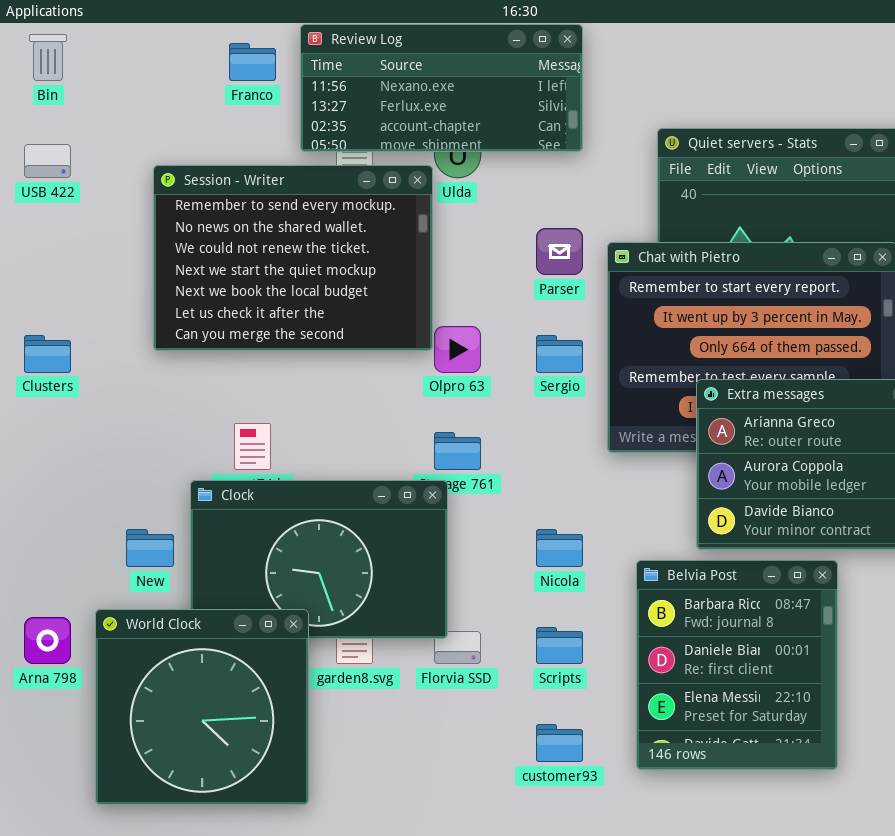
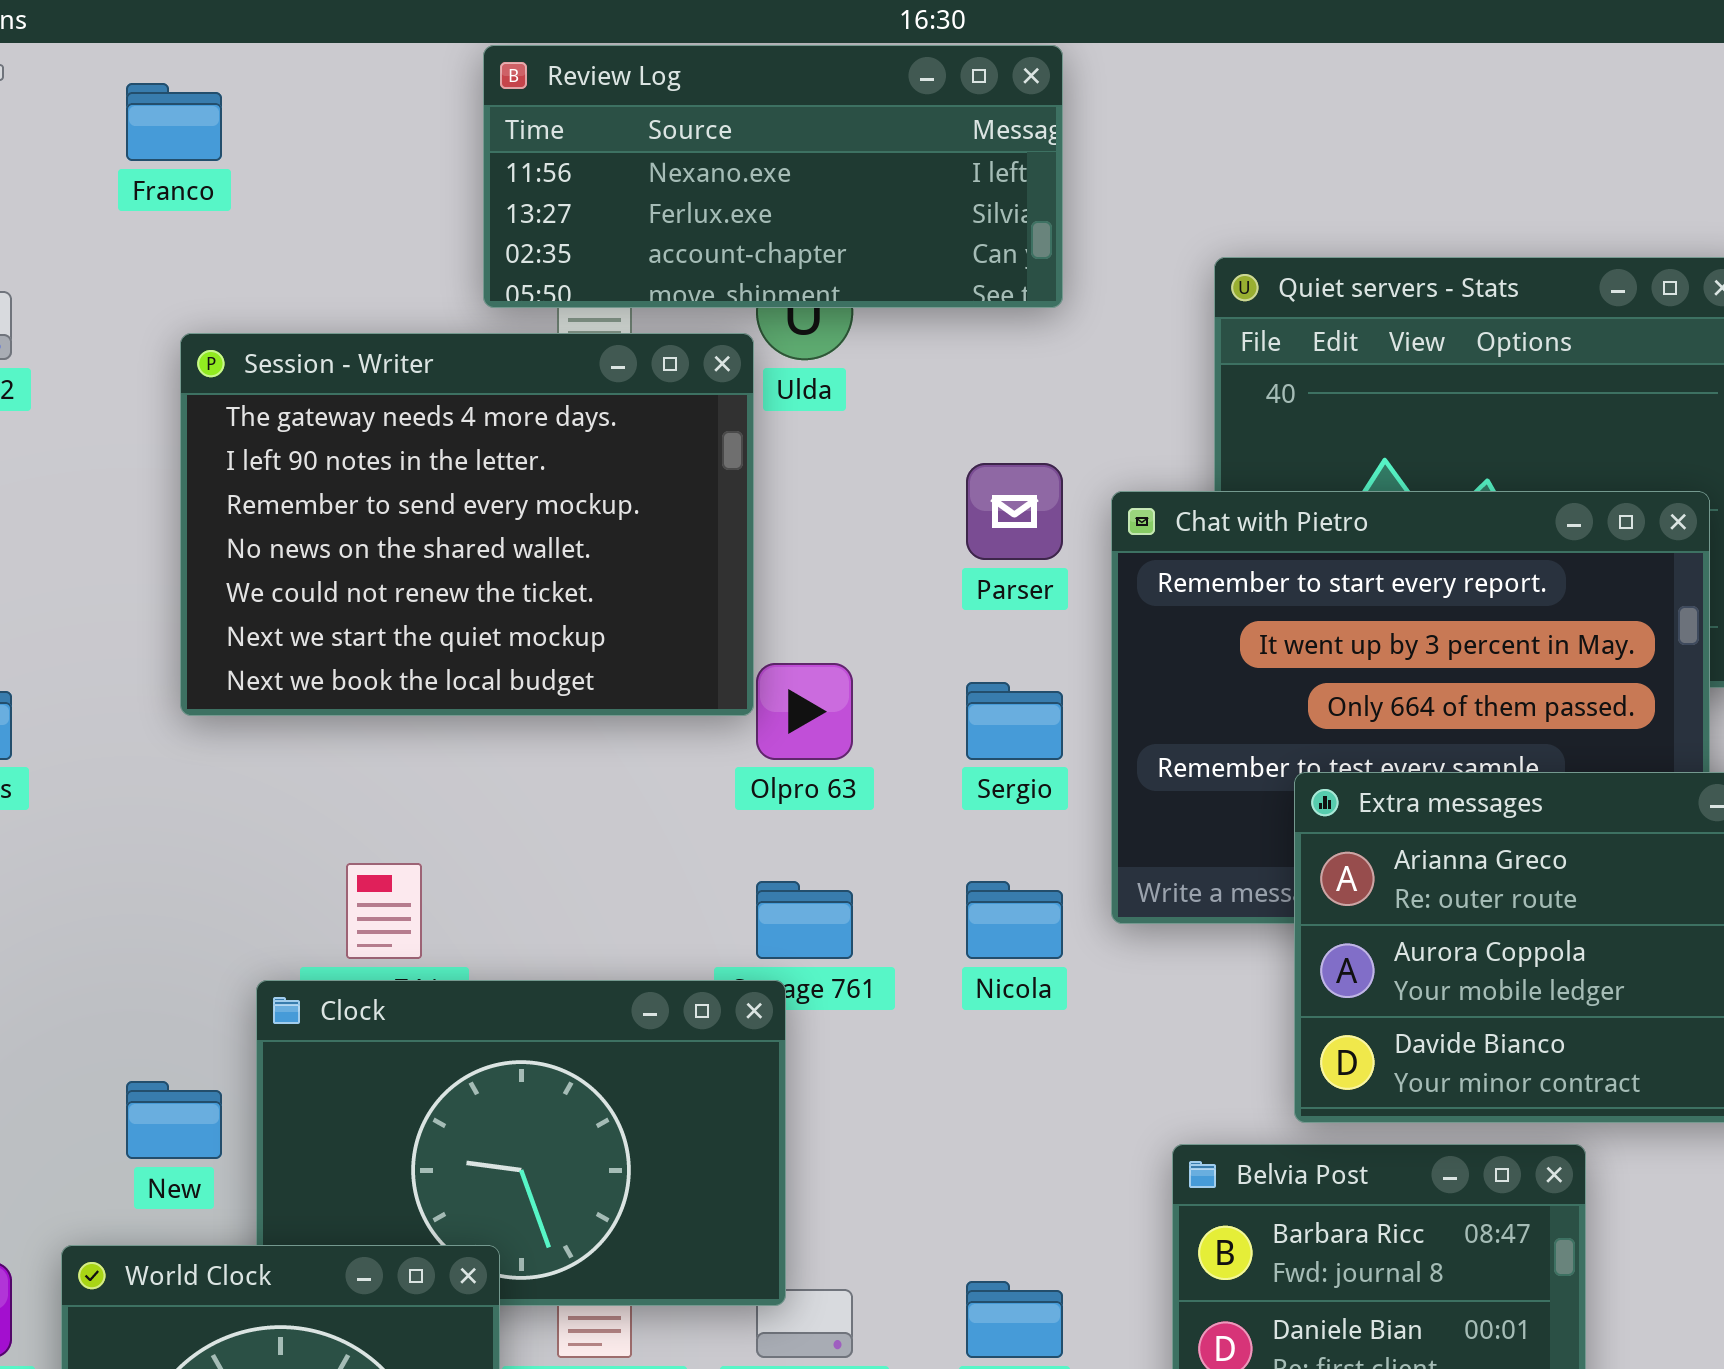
Franco: [229,43,276,81] -> [126,83,222,161], moved
Session - Writer: [153,165,433,351] -> [180,333,754,716], scrolled up 2 rows
Nicola: [536,529,583,567] -> [966,881,1063,959], moved

